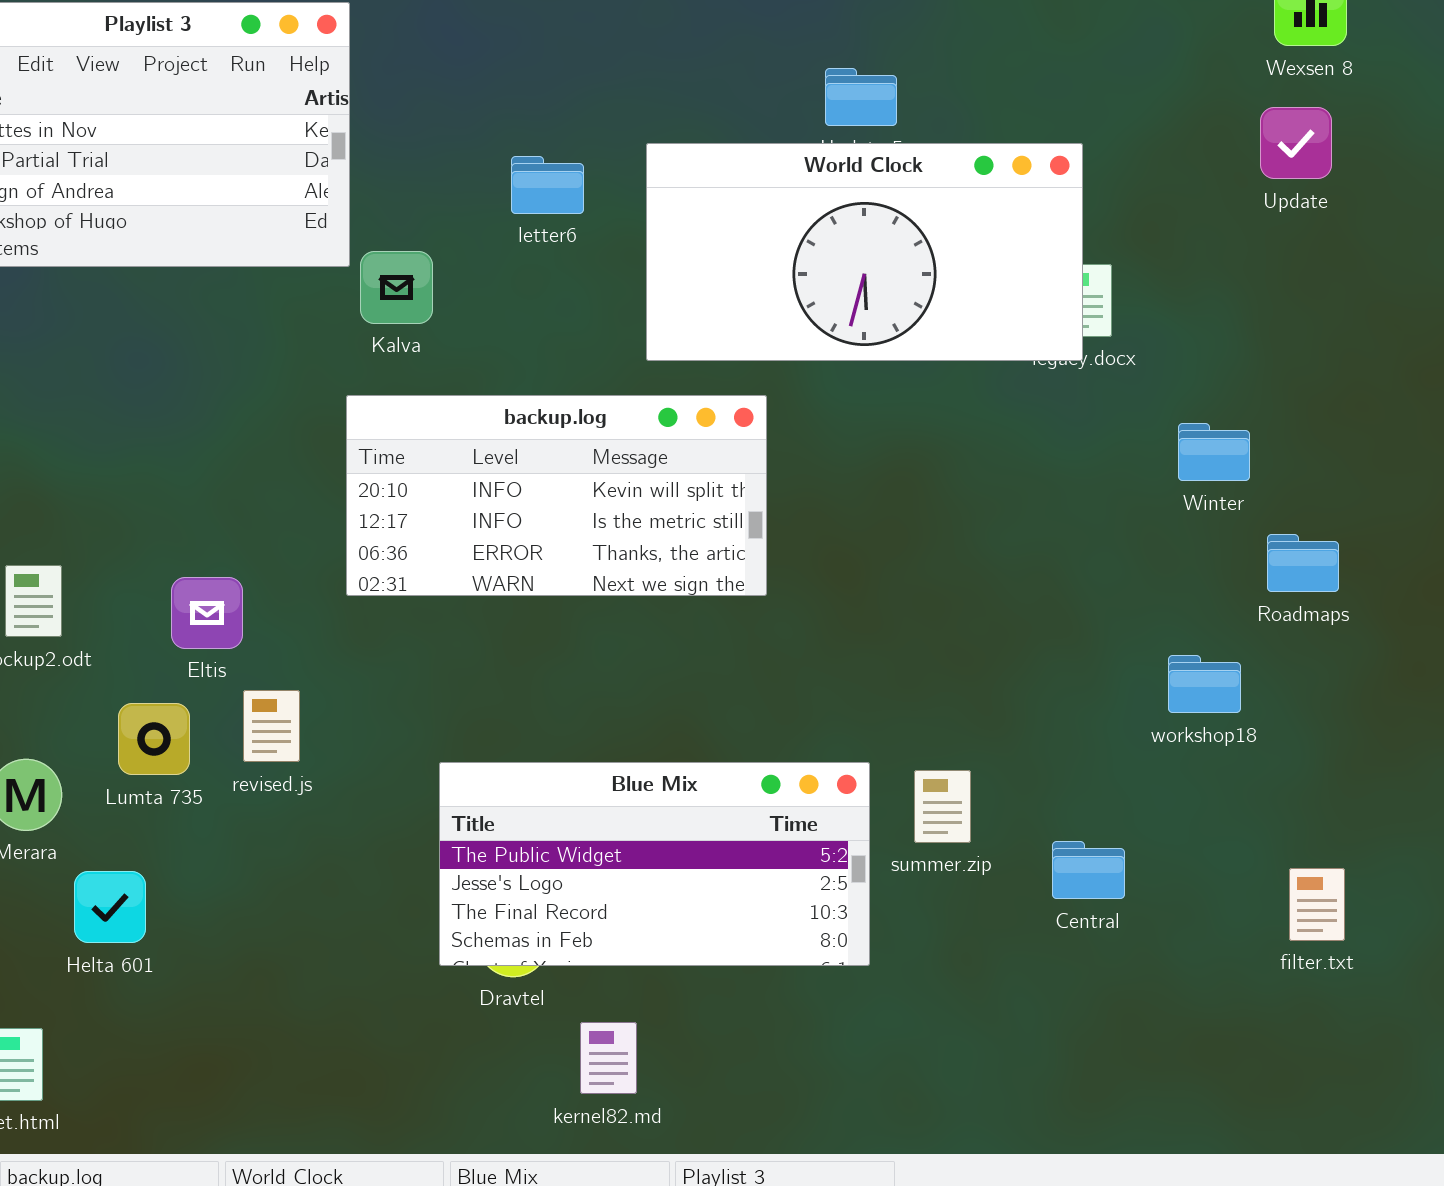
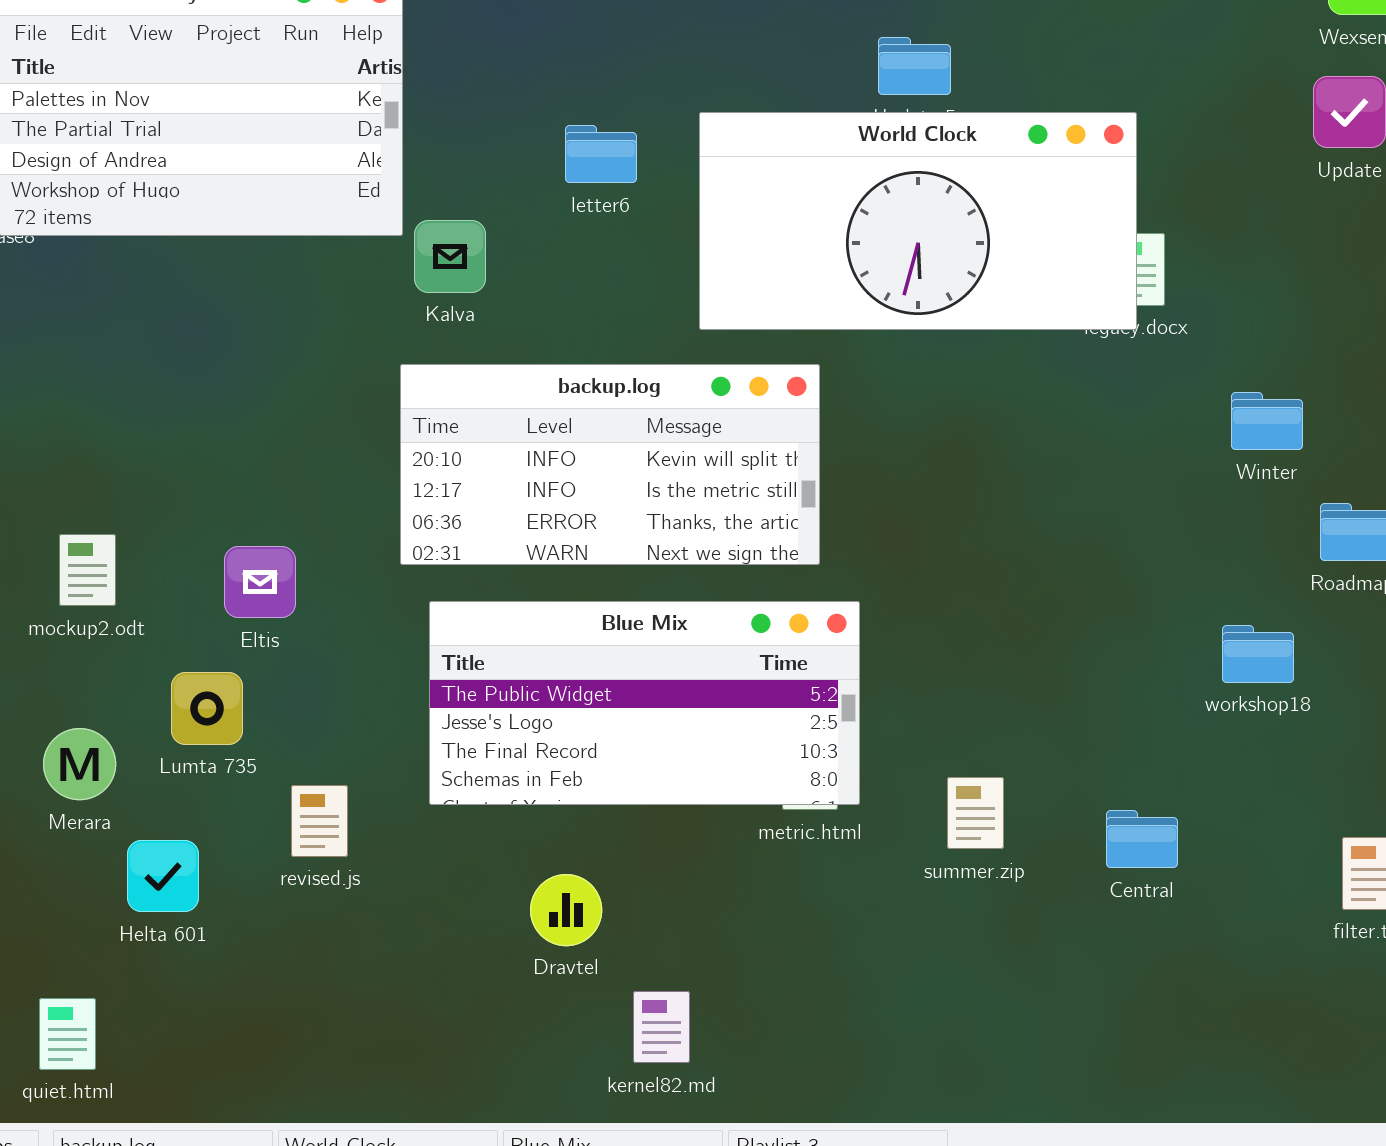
revised.js: [243,690,300,762] -> [291,785,348,857], moved
Blue Mix: [439,762,870,966] -> [429,601,860,805], moved
summer.zip: [914,770,971,843] -> [947,777,1004,849], moved

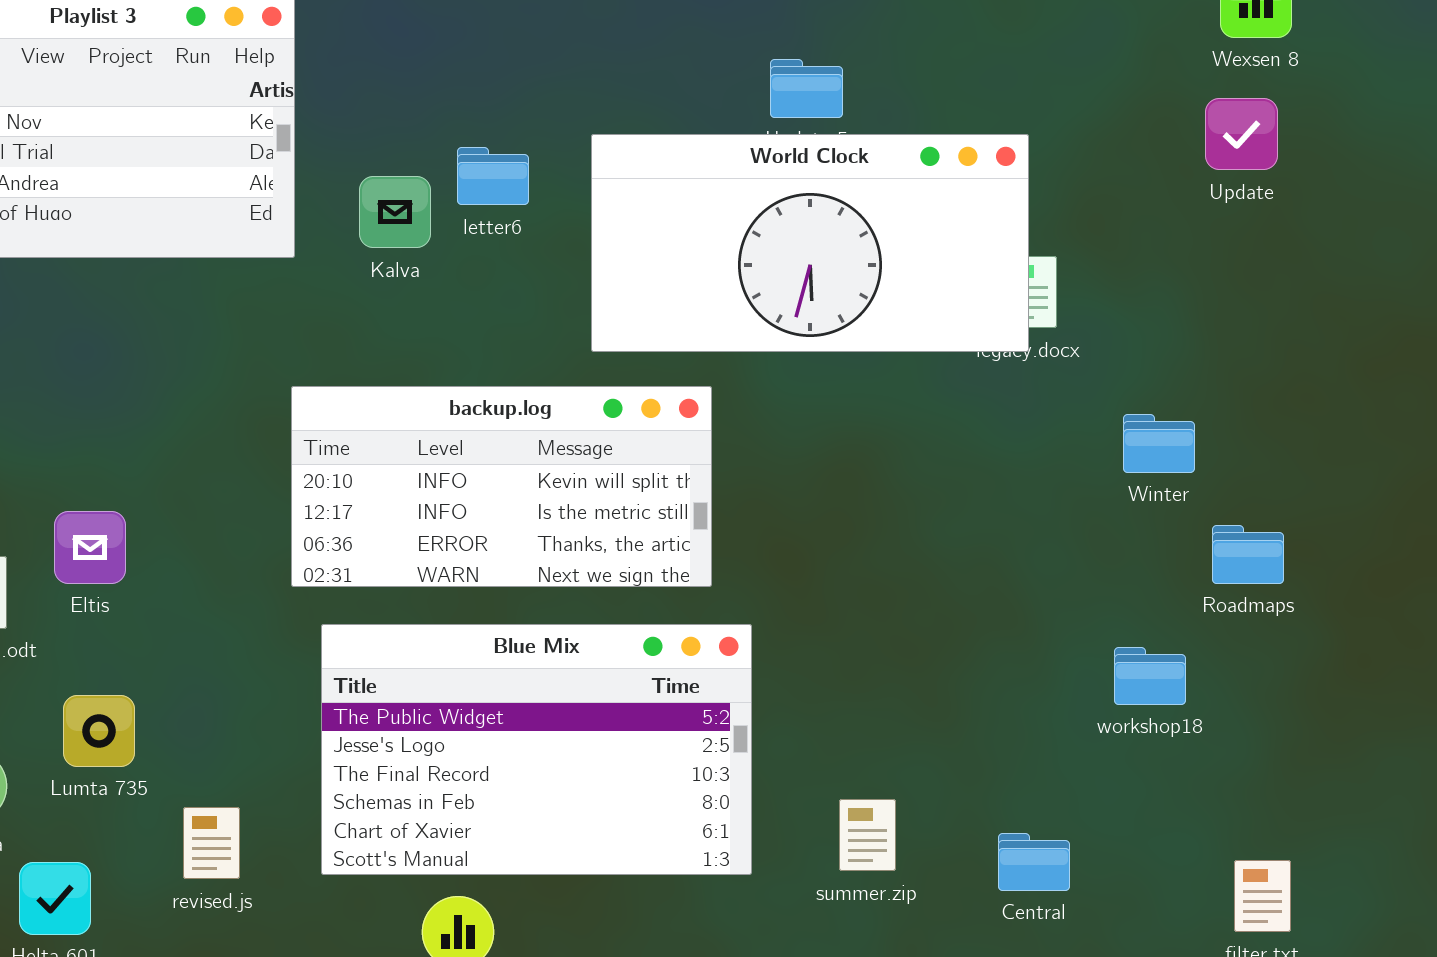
Kalva: [414,220,486,293] -> [359,176,431,248], moved
Eltis: [224,546,296,618] -> [54,511,126,584], moved
Blue Mix: [429,601,860,805] -> [321,624,752,875], resized

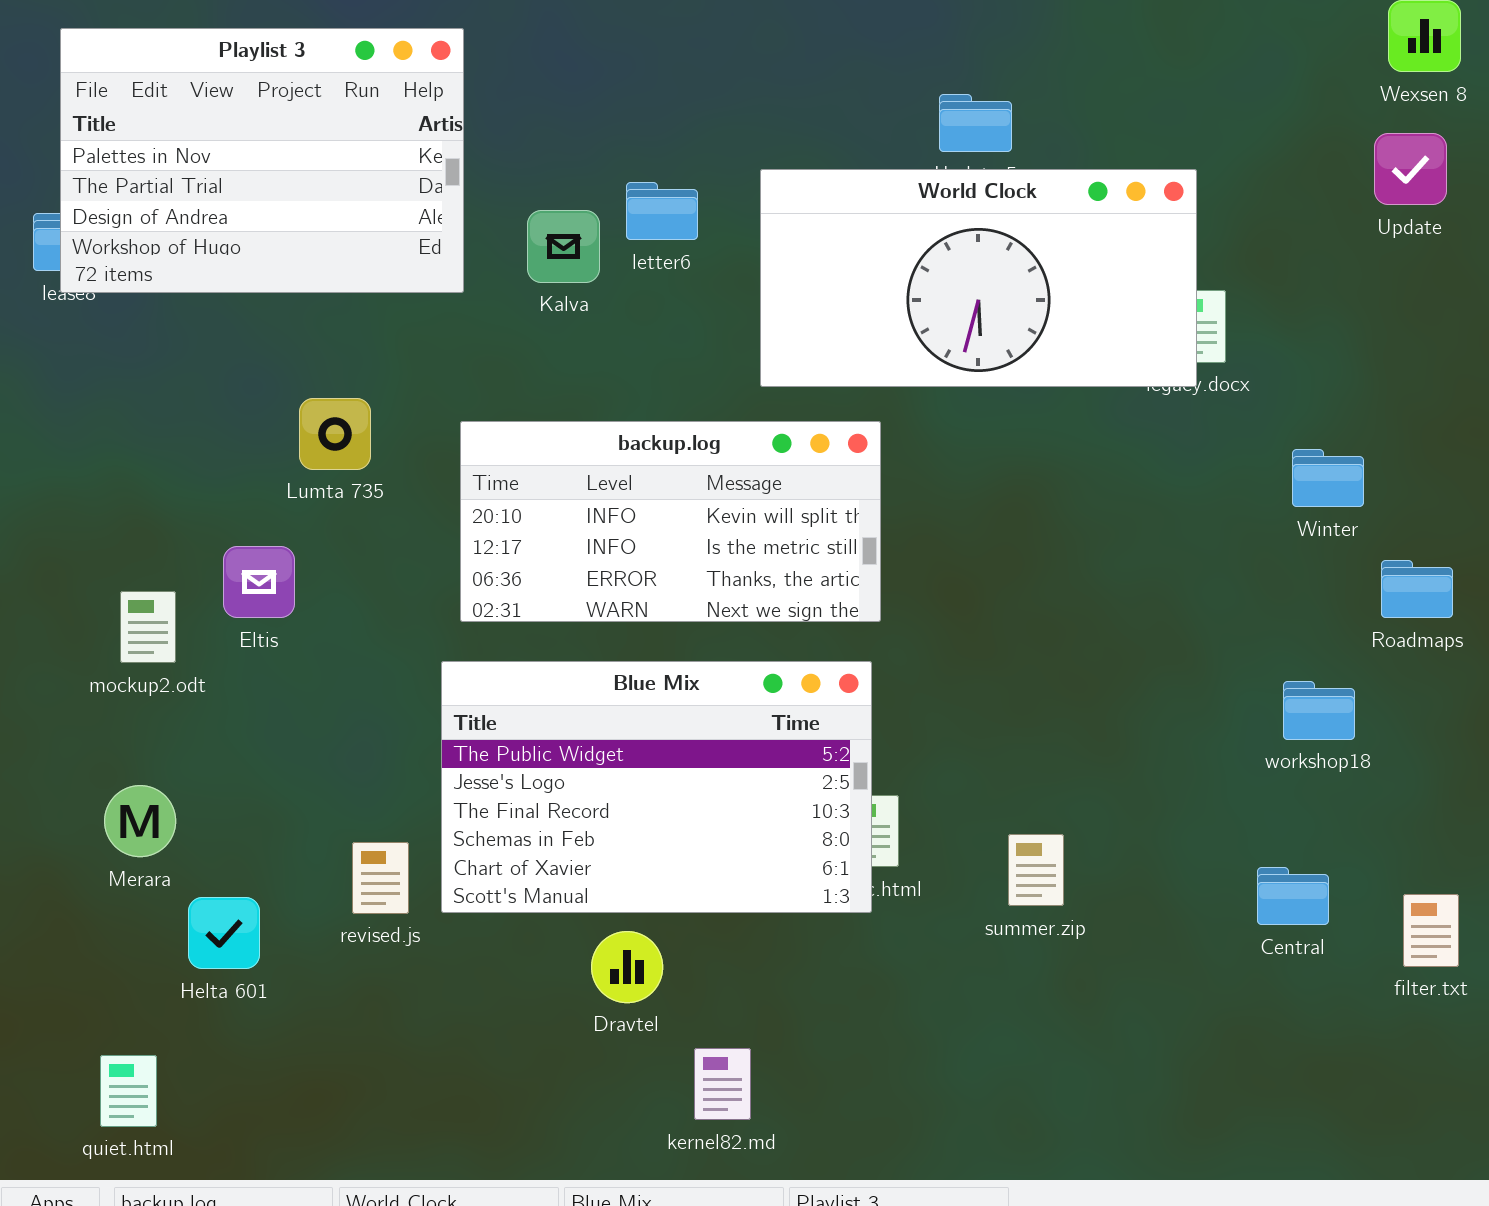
Blue Mix: [321,624,752,875] -> [441,661,872,913], moved
Lumta 735: [63,695,135,767] -> [299,398,371,470], moved
Central: [998,833,1070,891] -> [1257,867,1329,925], moved

